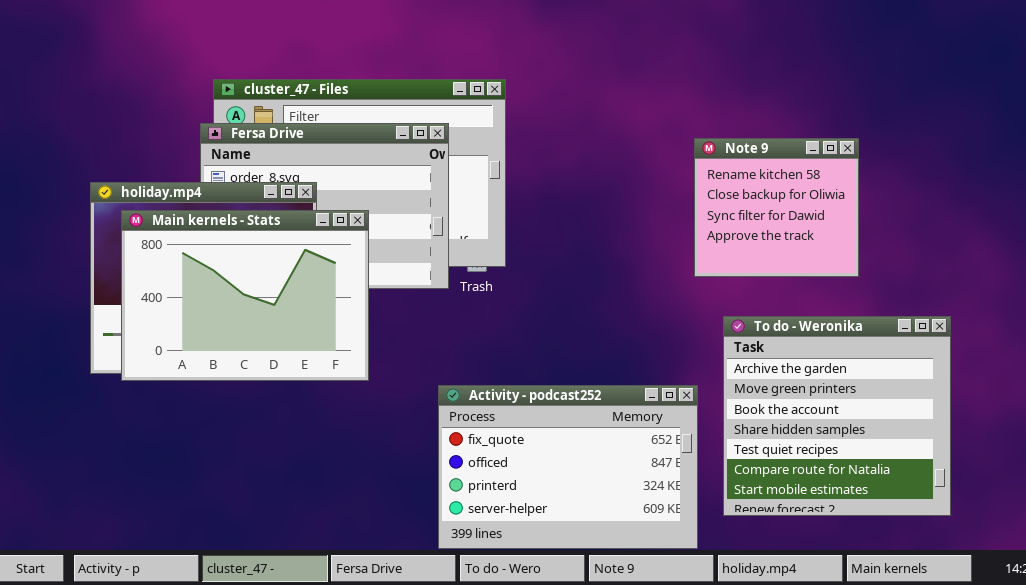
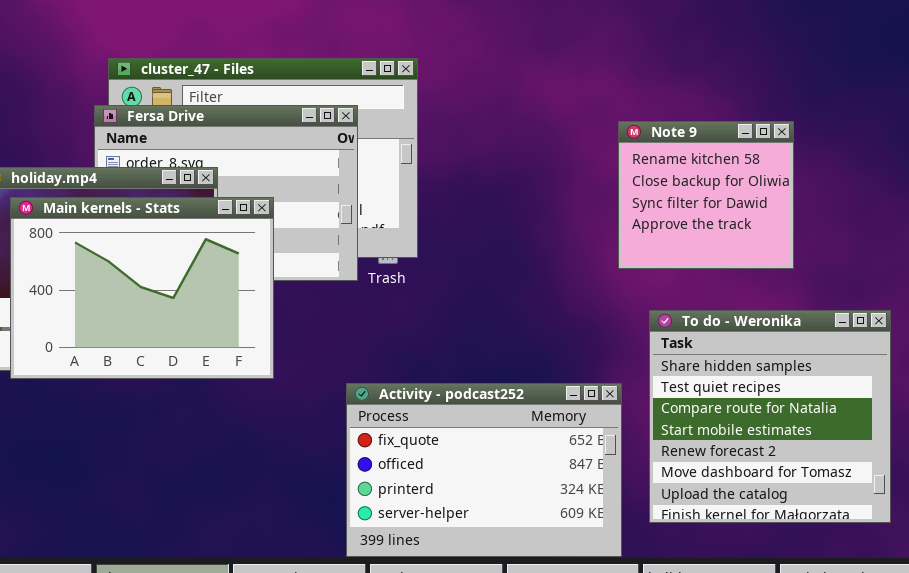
To do - Weronika: [723,316,951,516] -> [649,310,891,523], scrolled down 3 rows

